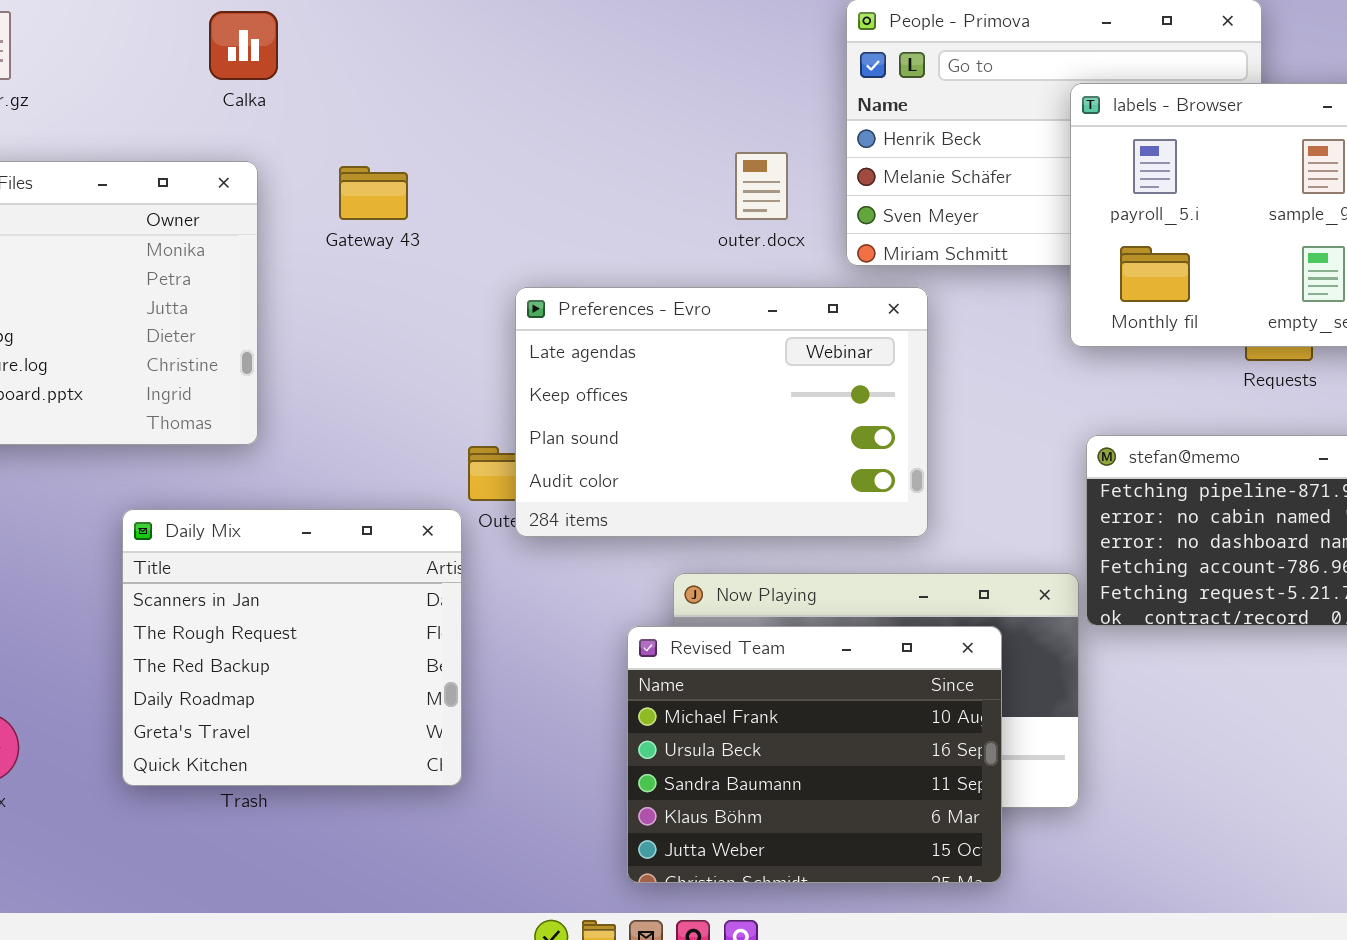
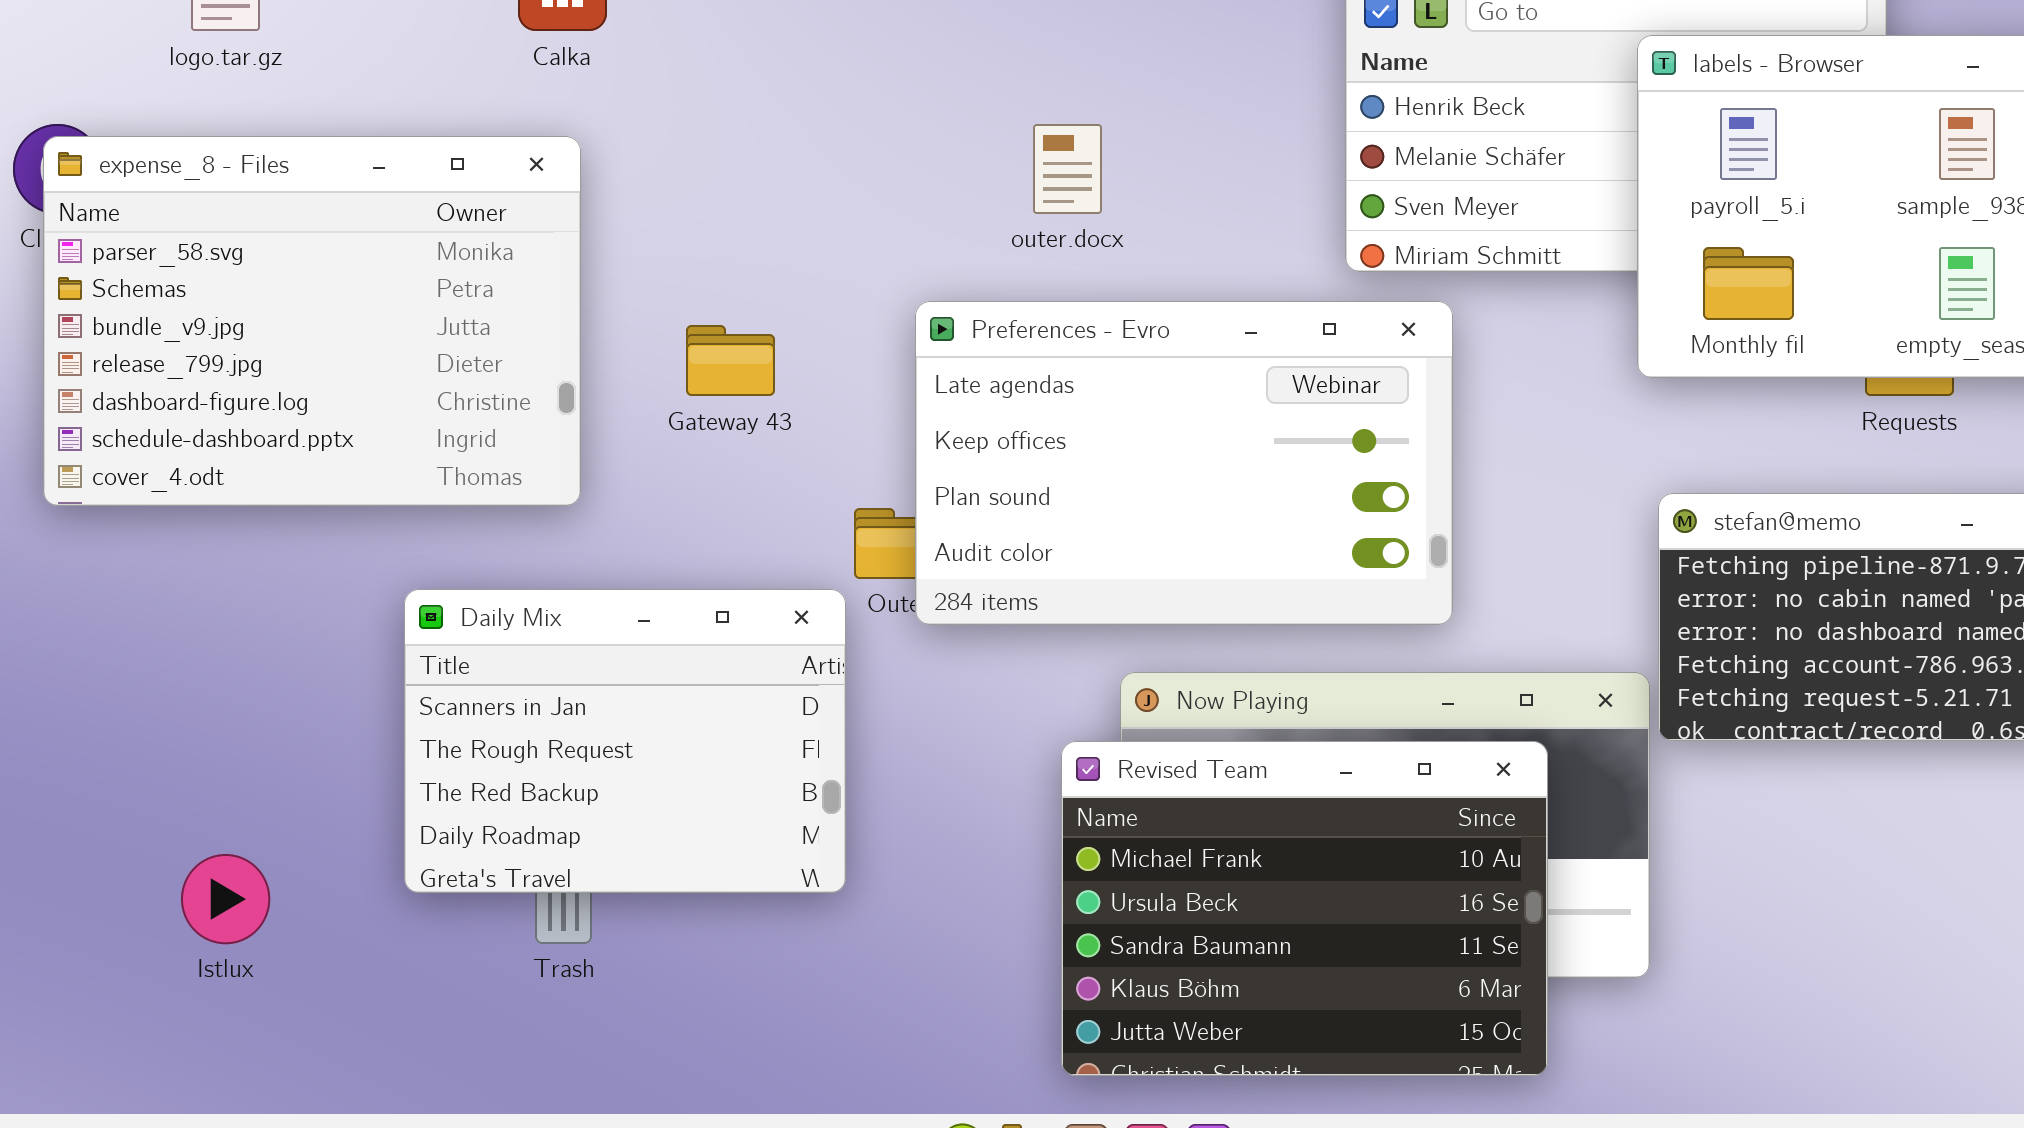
outer.docx: [735,152,788,220] -> [1033,124,1102,214], moved
Gateway 43: [339,166,408,220] -> [686,325,775,396], moved
Daily Mix: [122,509,462,786] -> [404,589,846,893], resized

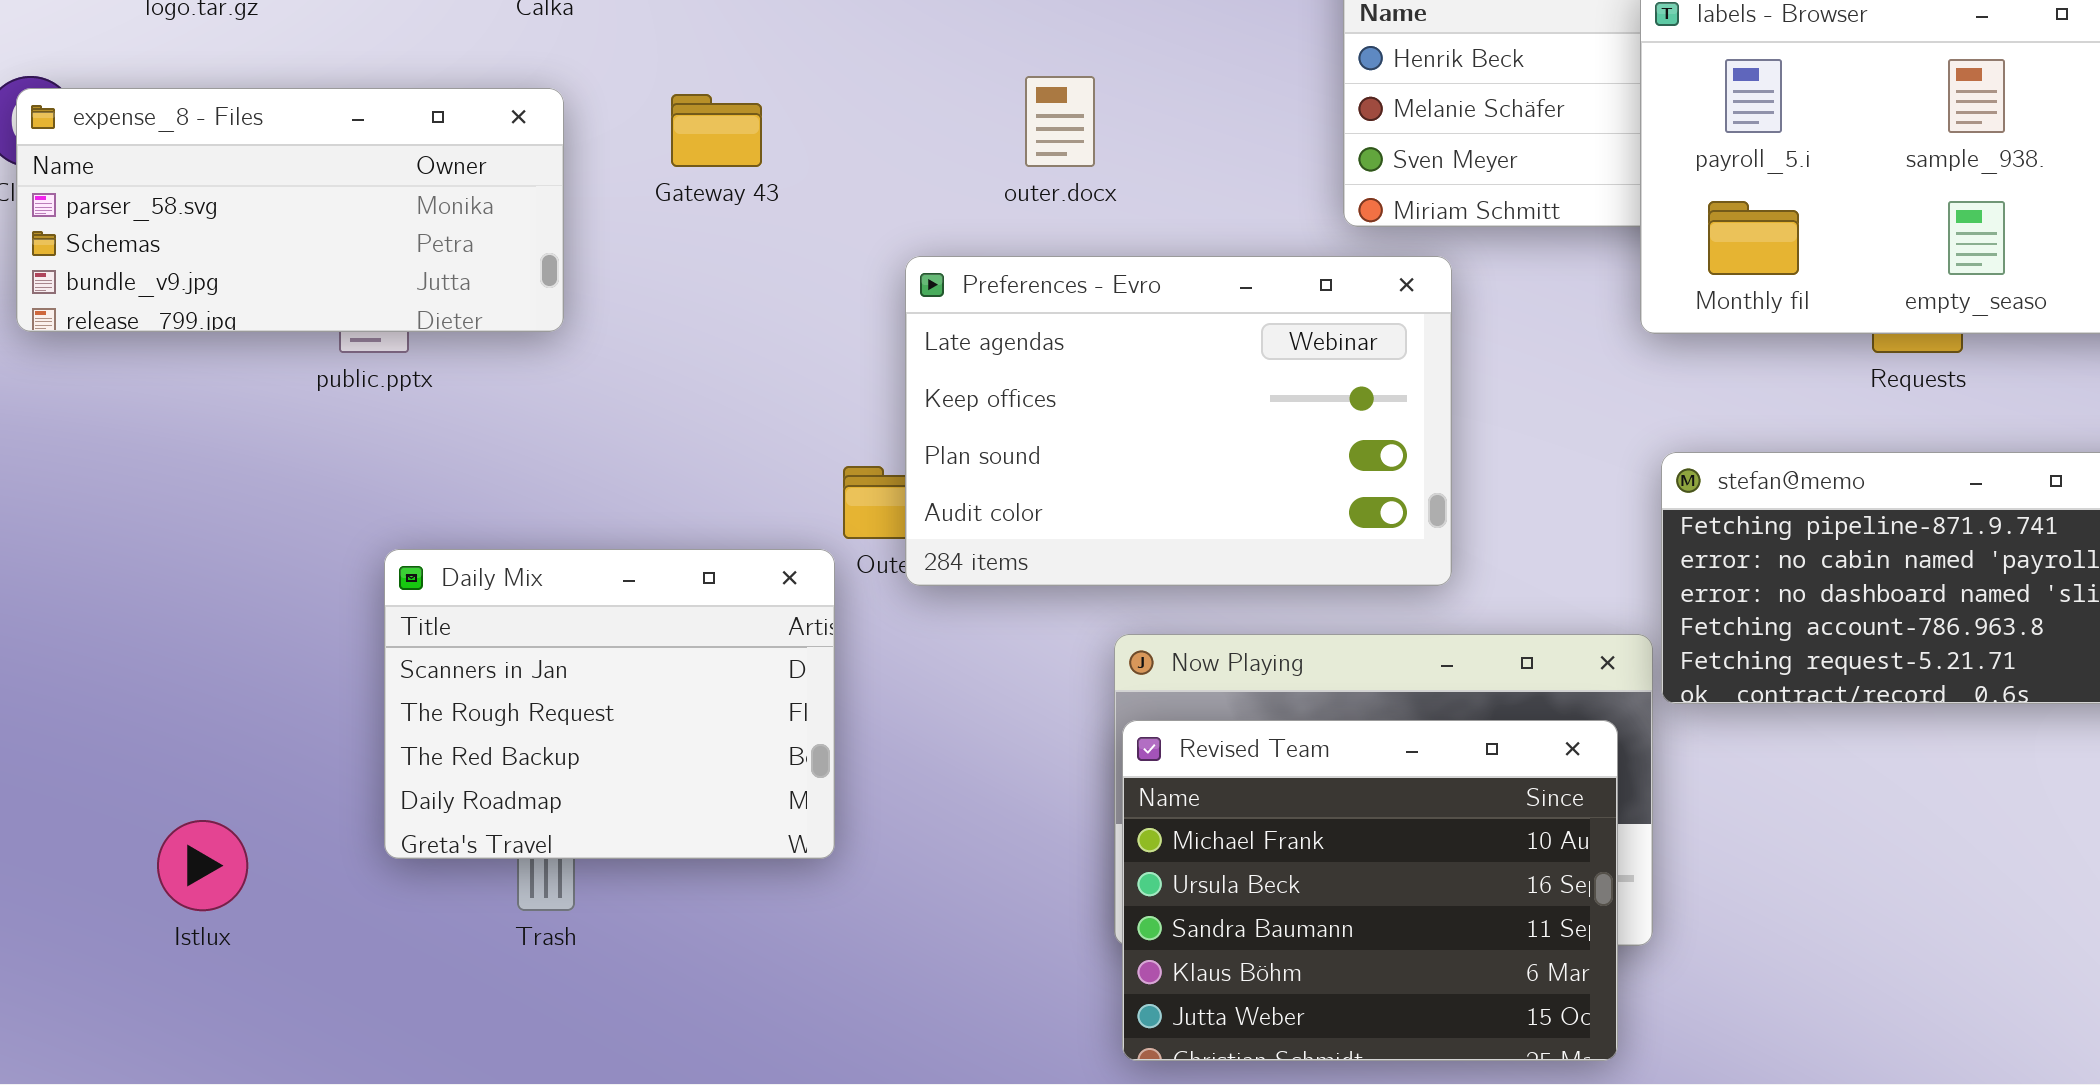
expense_8 - Files: [43,136,581,506] -> [16,88,564,332], resized
Gateway 43: [686,325,775,396] -> [671,94,762,167], moved
Revised Team: [1061,741,1548,1076] -> [1122,720,1618,1061], moved

